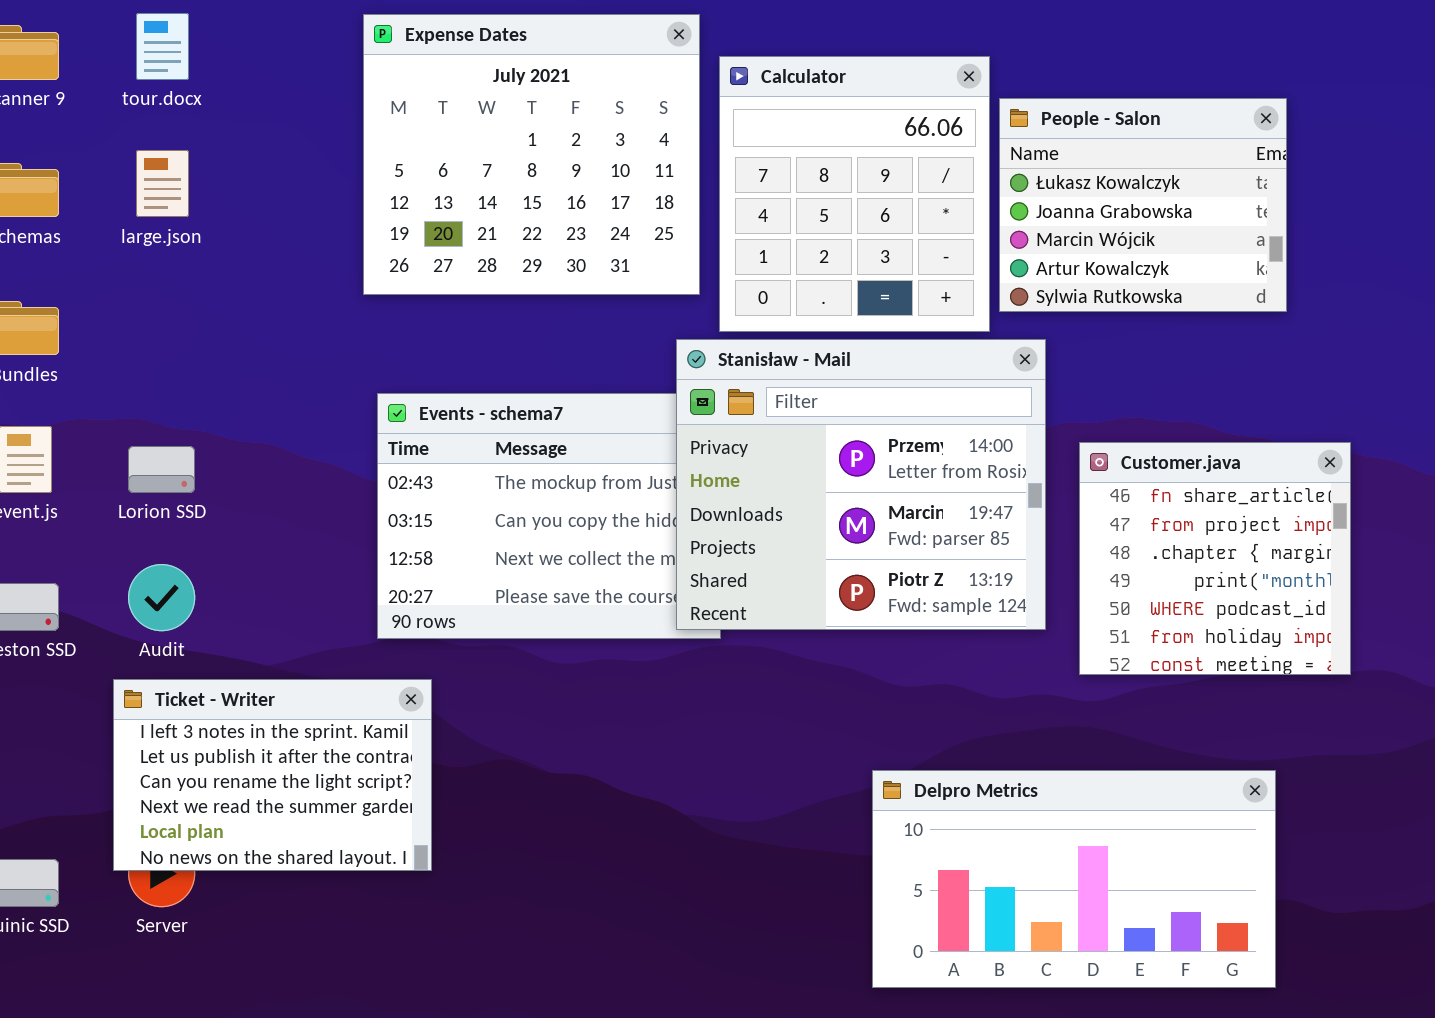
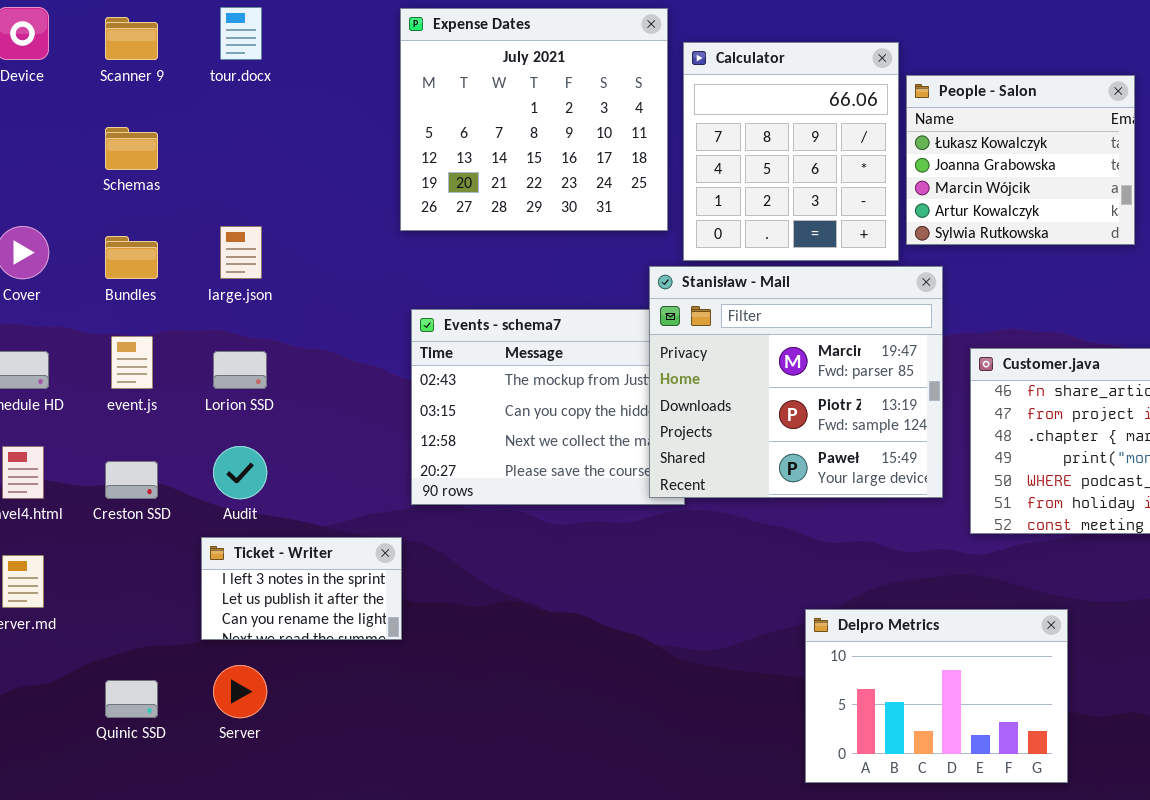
large.json: [136,150,189,217] -> [220,226,262,279], moved
Stanisław - Mail: [676,339,1046,630] -> [649,266,943,498], scrolled down 1 row
Ticket - Writer: [113,679,432,871] -> [201,537,402,640], resized
Delpro Metrics: [872,770,1276,988] -> [805,609,1068,783], resized

